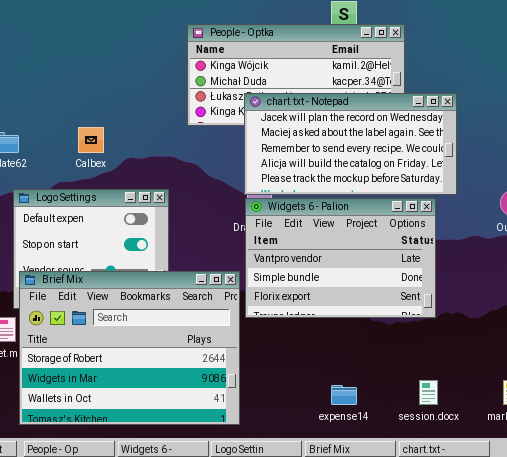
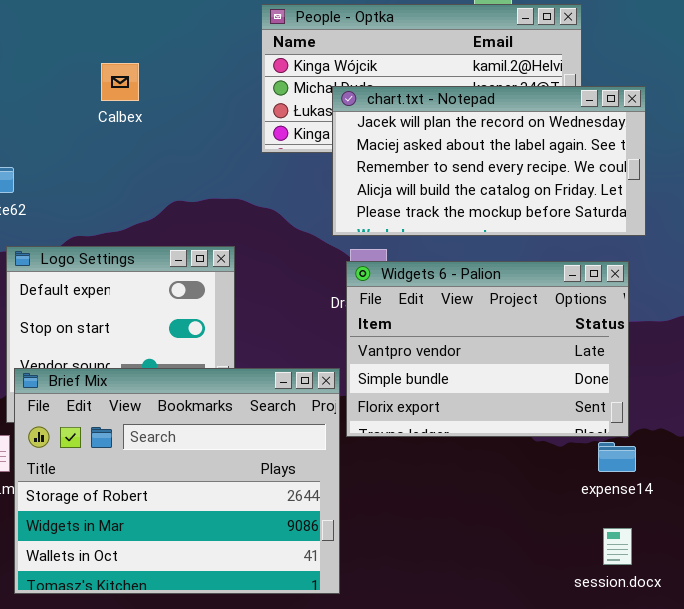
chart.txt - Notepad: [244,93,457,195] -> [332,86,646,236], moved
Calbex: [78,127,104,153] -> [101,63,139,101], moved
expense14: [331,385,357,405] -> [598,442,636,472], moved

